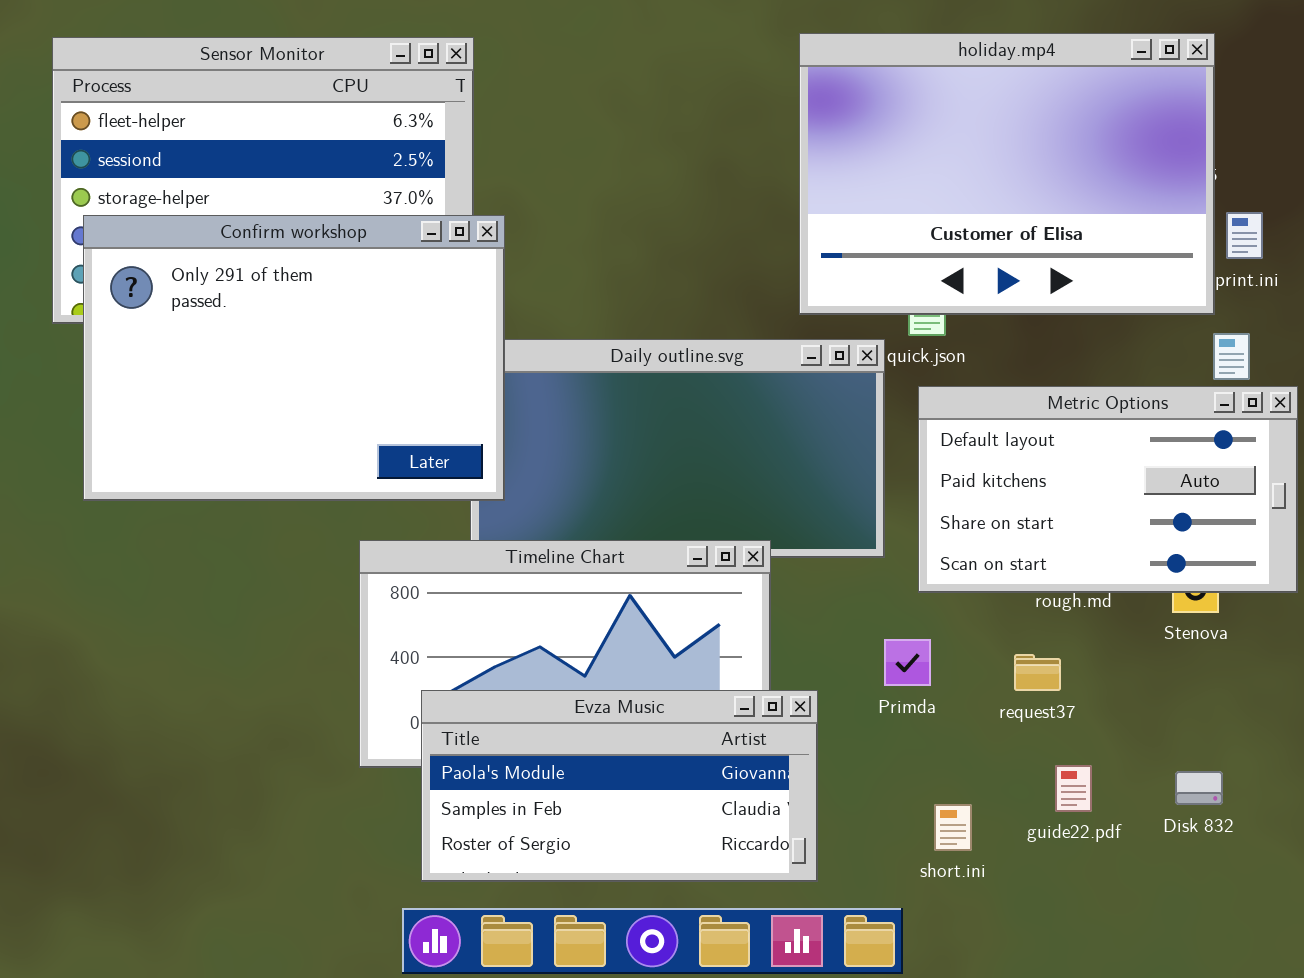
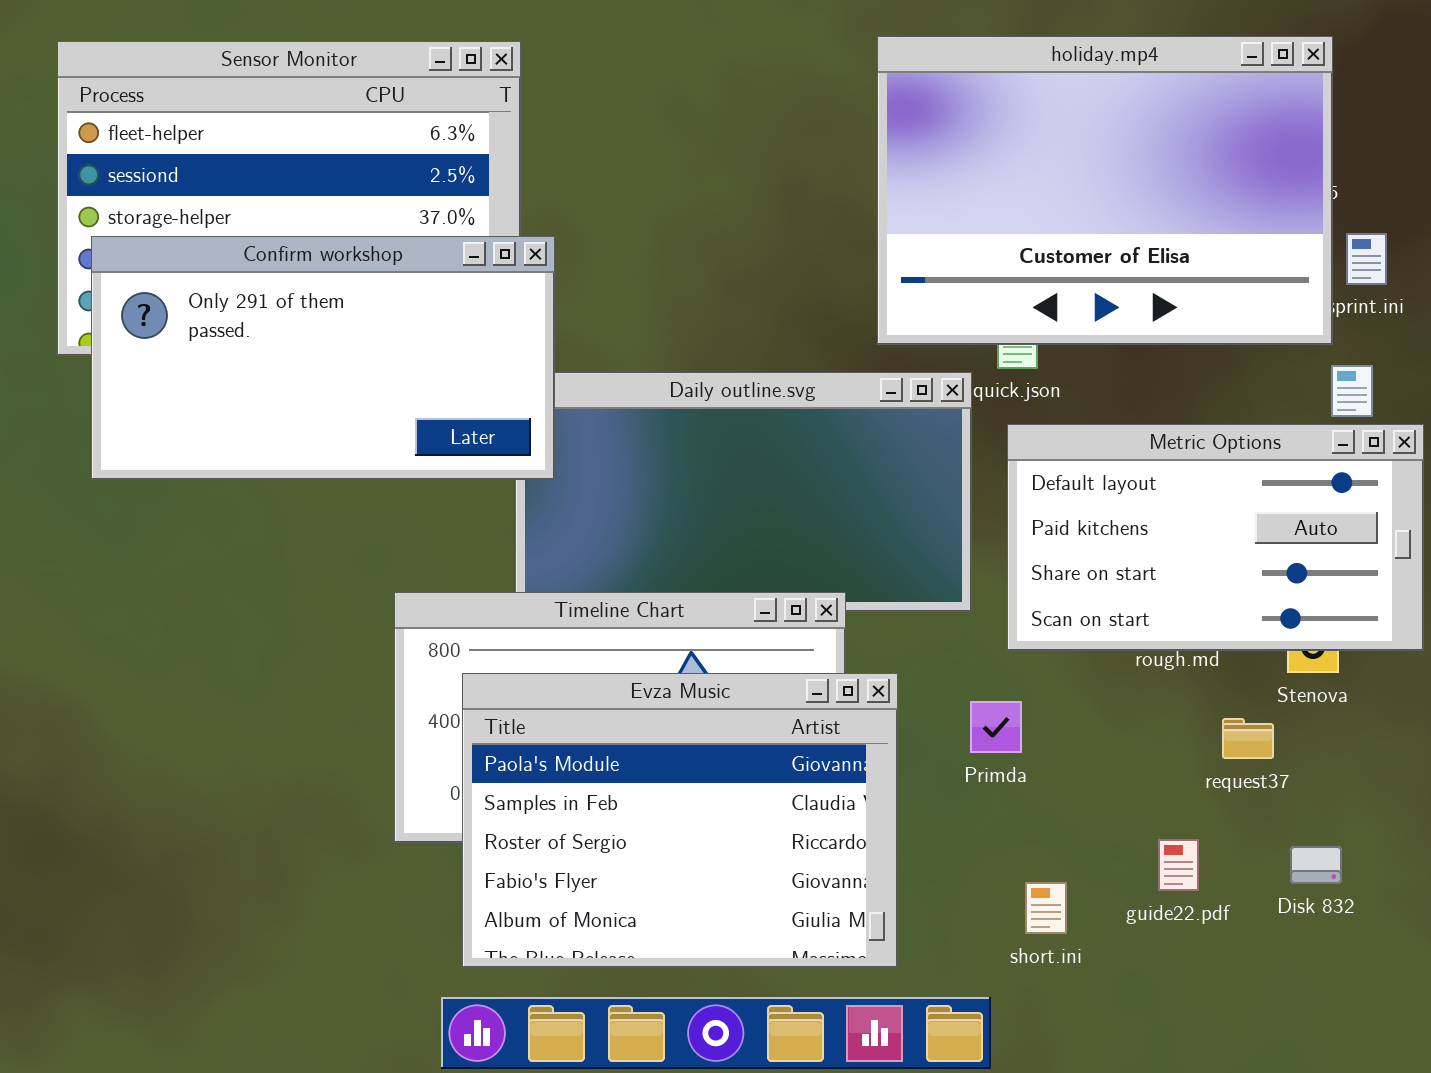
Confirm workshop: [83,215,505,501] -> [91,236,555,480], resized
request37: [1014,654,1061,691] -> [1222,718,1274,759], moved
Evza Music: [421,690,818,882] -> [462,673,898,968], resized

